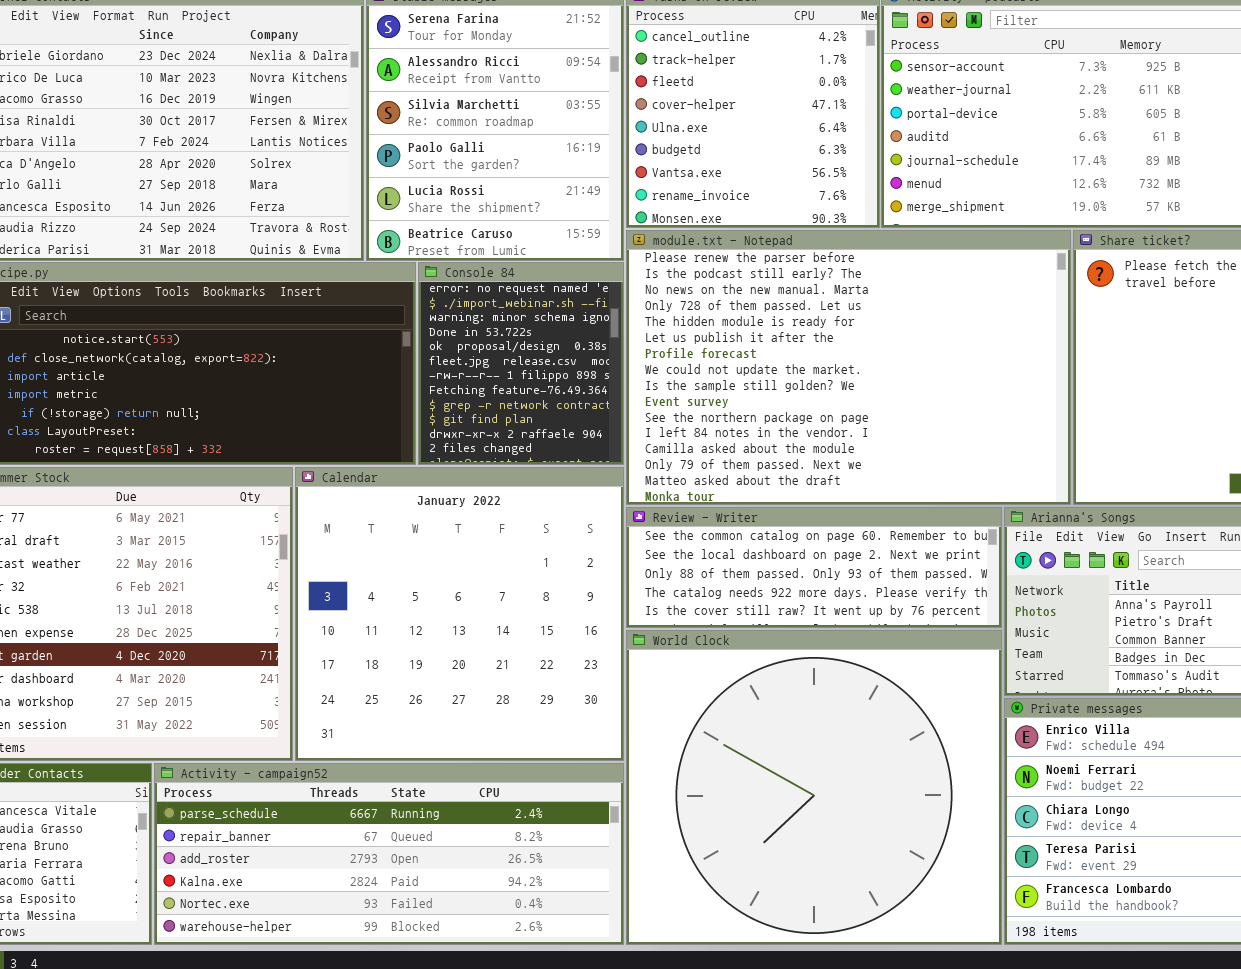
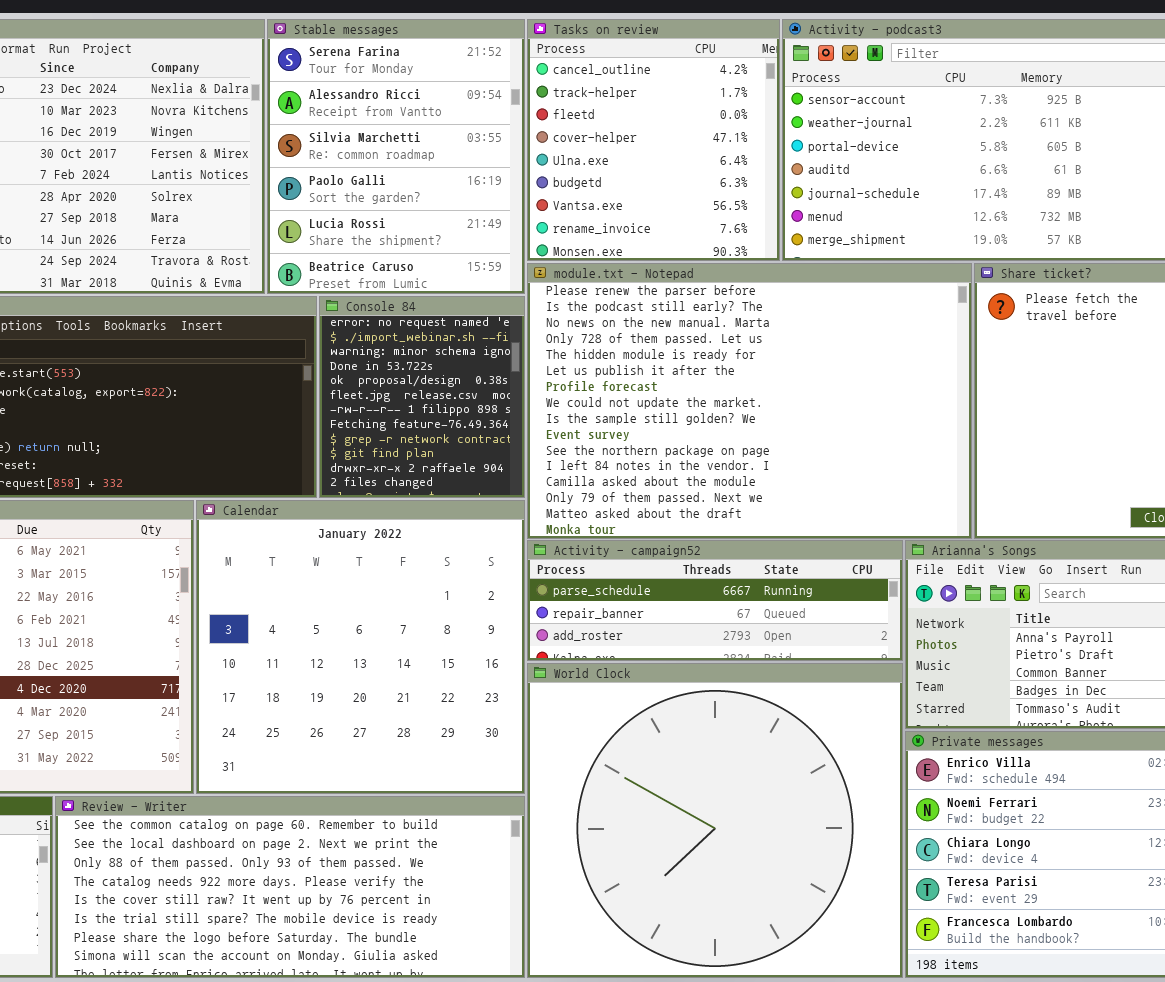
Review - Writer: [626,507,1002,628] -> [55,796,525,978], moved, resized
Activity - campaign52: [154,763,624,945] -> [527,540,903,661], moved, resized

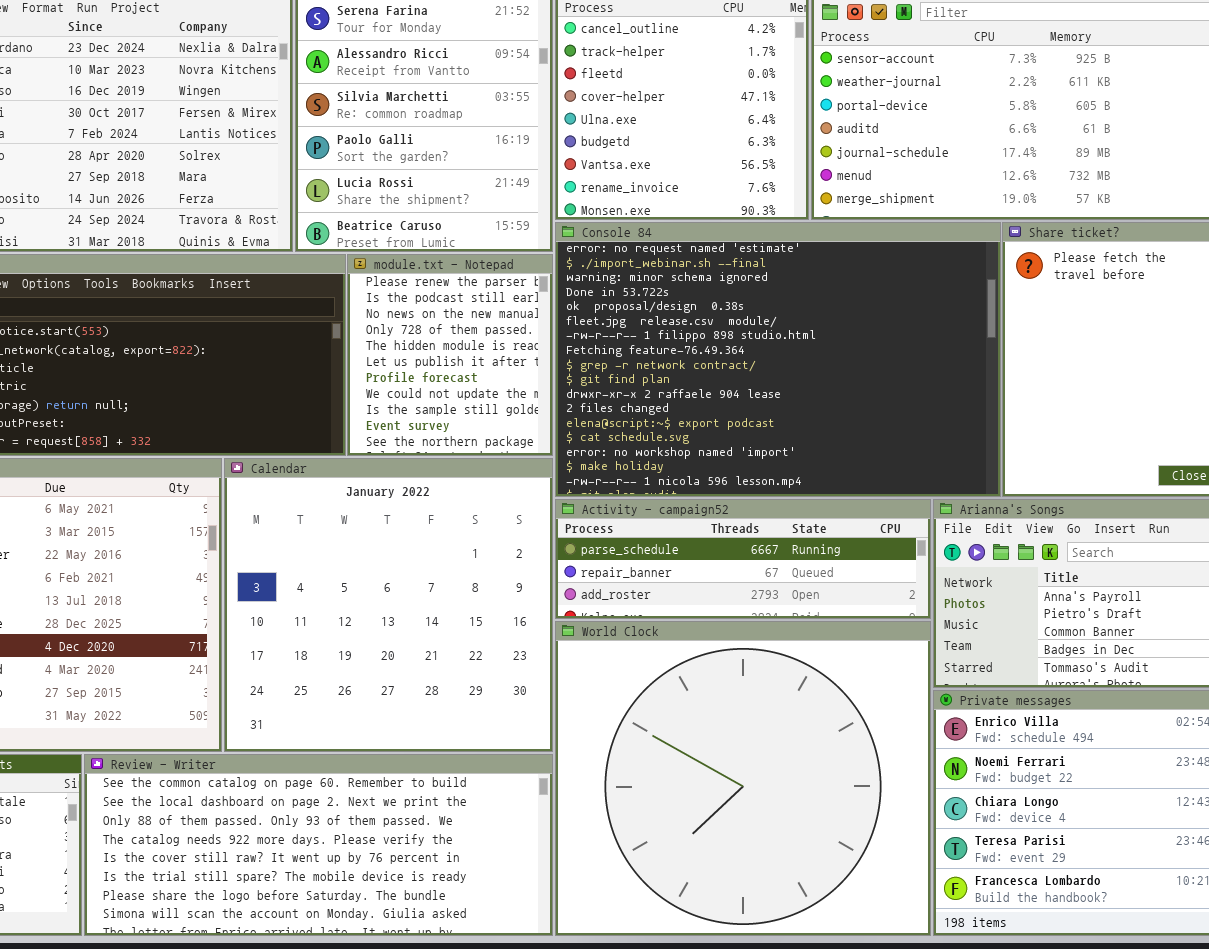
module.txt - Notepad: [527,263,972,539] -> [347,254,553,456], moved, resized
Console 84: [319,296,525,498] -> [555,222,1001,497], moved, resized

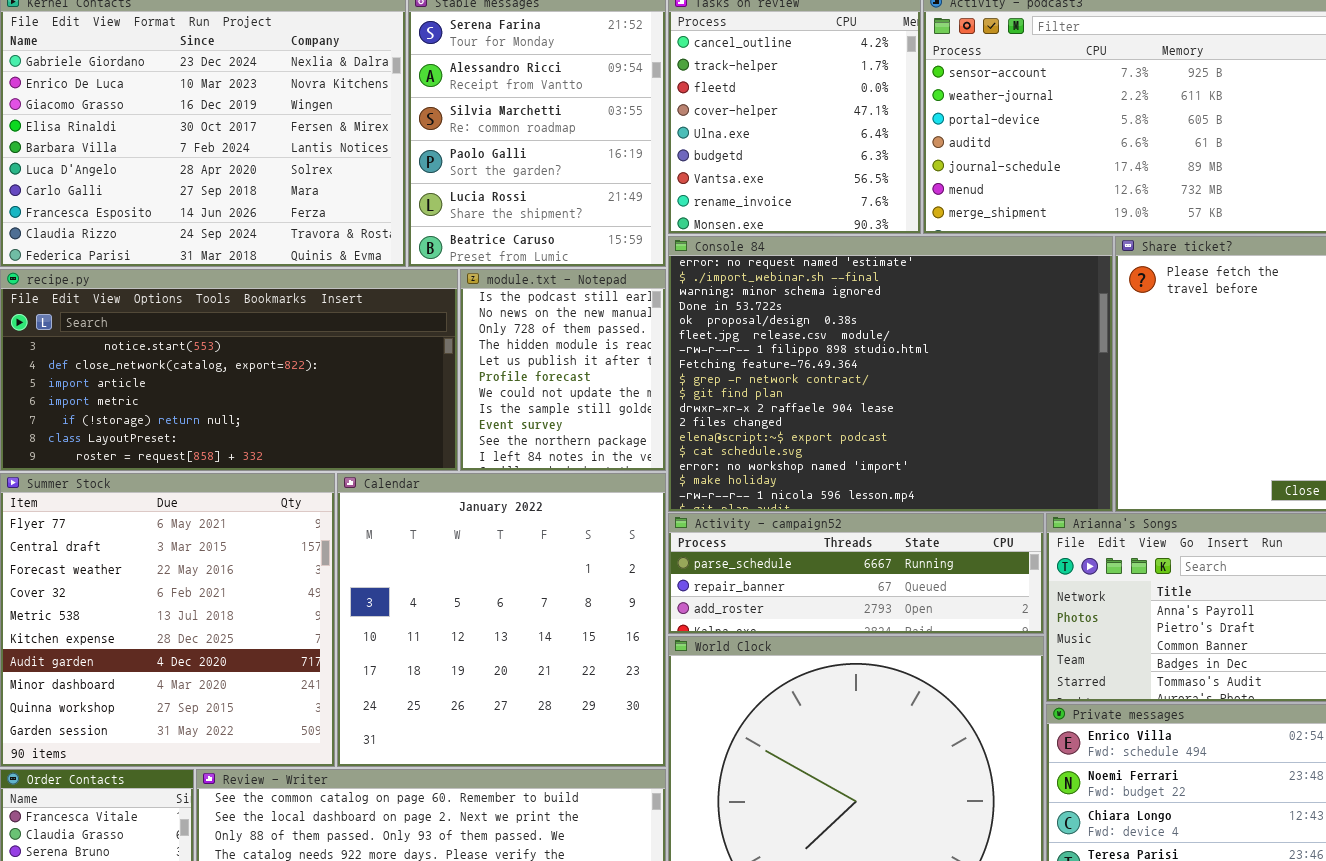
module.txt - Notepad: [347,254,553,456] -> [460,269,666,471], scrolled down 1 row

